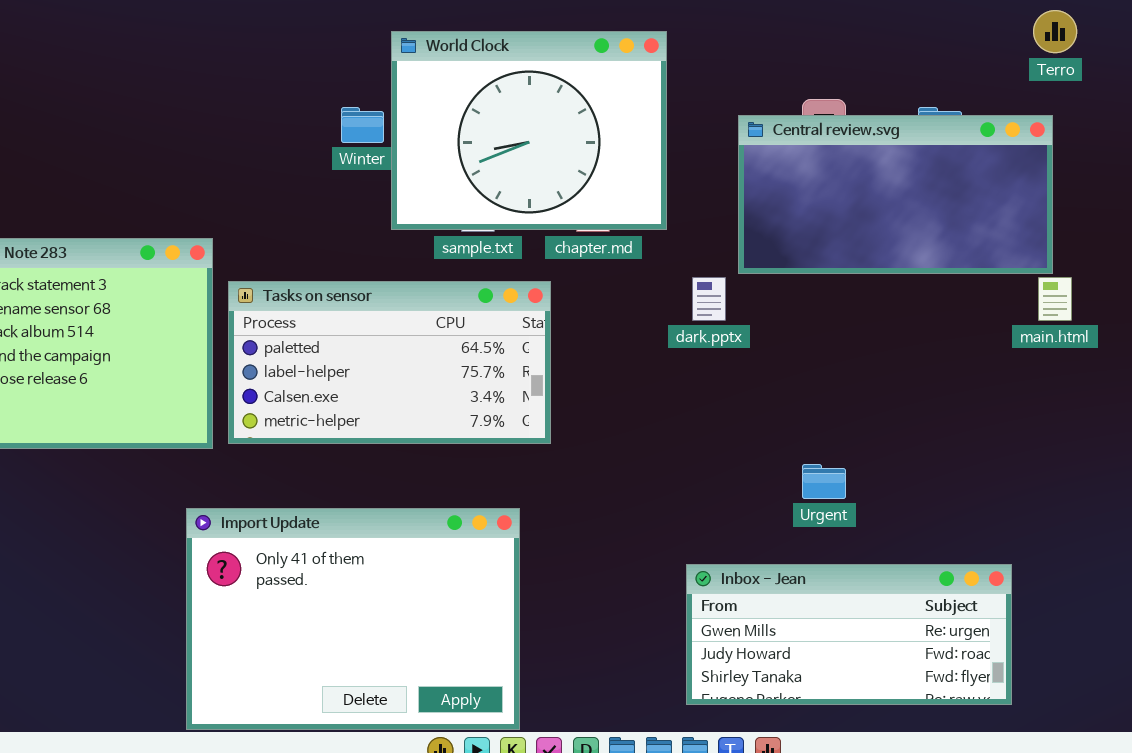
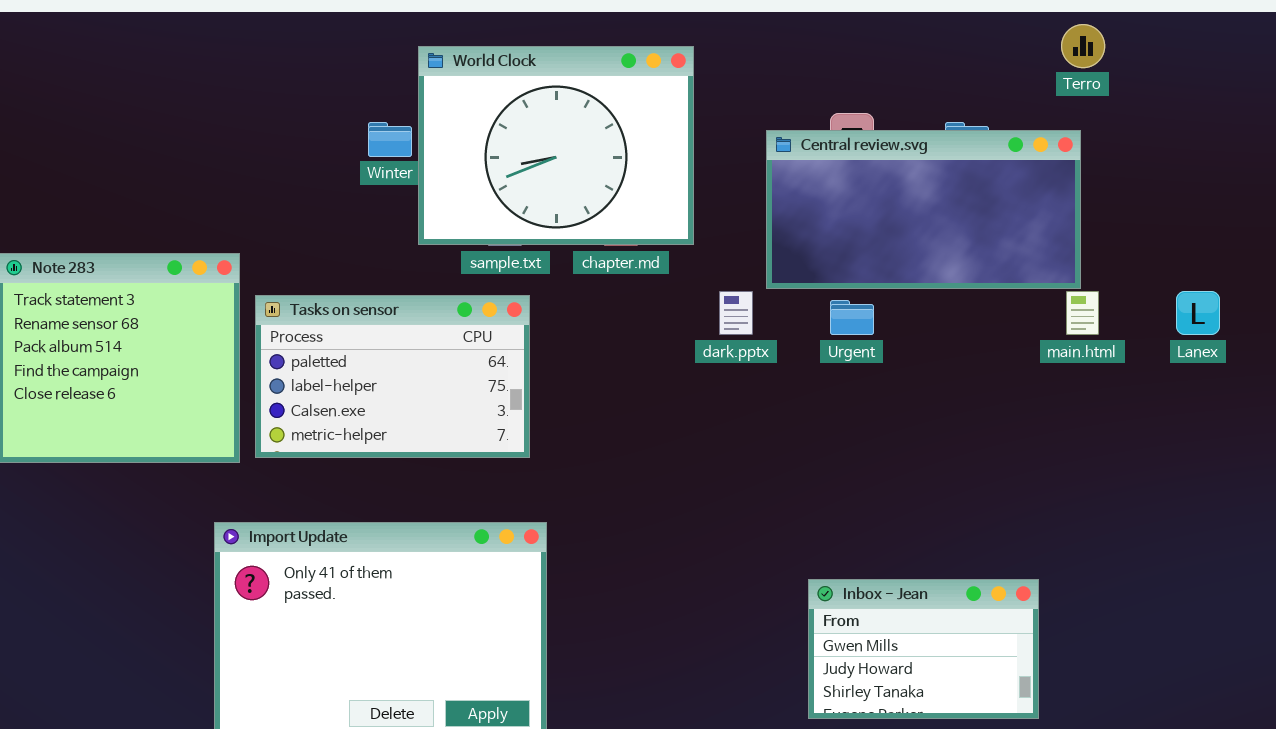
Tasks on sensor: [228,281,551,444] -> [255,295,530,458], resized
Urgent: [802,464,846,499] -> [830,300,874,335], moved
Inbox - Jean: [686,564,1012,705] -> [808,579,1039,719], resized

